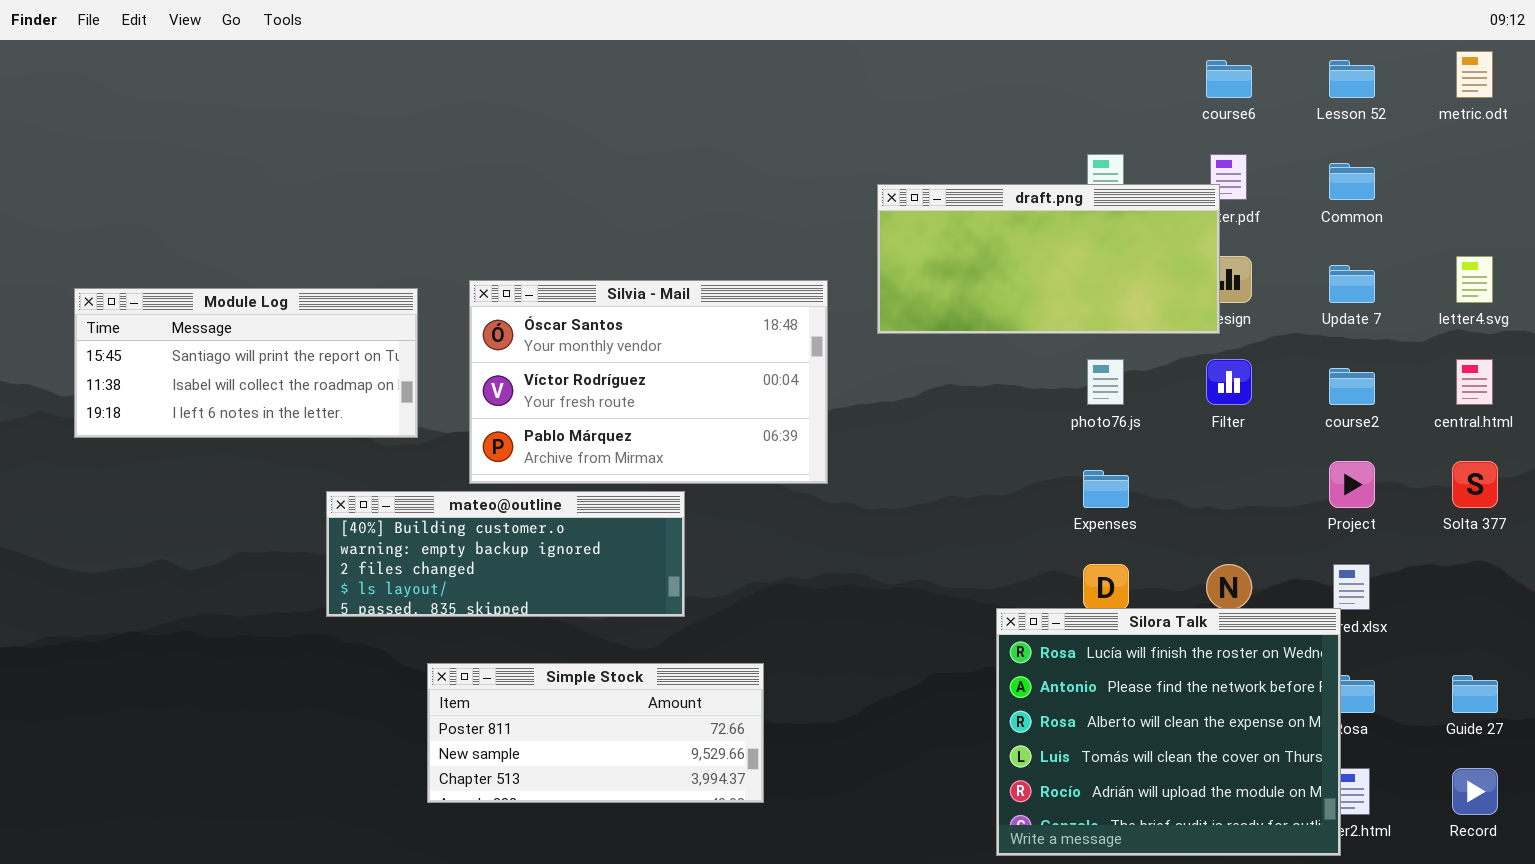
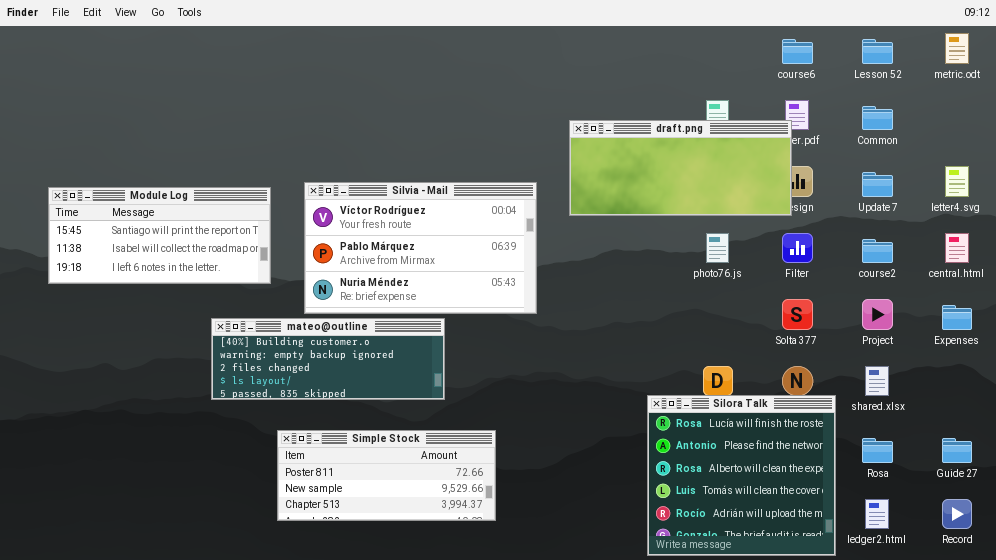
Silvia - Mail: [469,280,828,484] -> [304,182,537,314], scrolled down 1 row
Solta 377: [1452,461,1498,508] -> [782,299,813,330], moved
Expenses: [1083,470,1129,508] -> [942,305,972,330], moved
Silora Talk: [996,608,1341,856] -> [647,395,836,556], resized

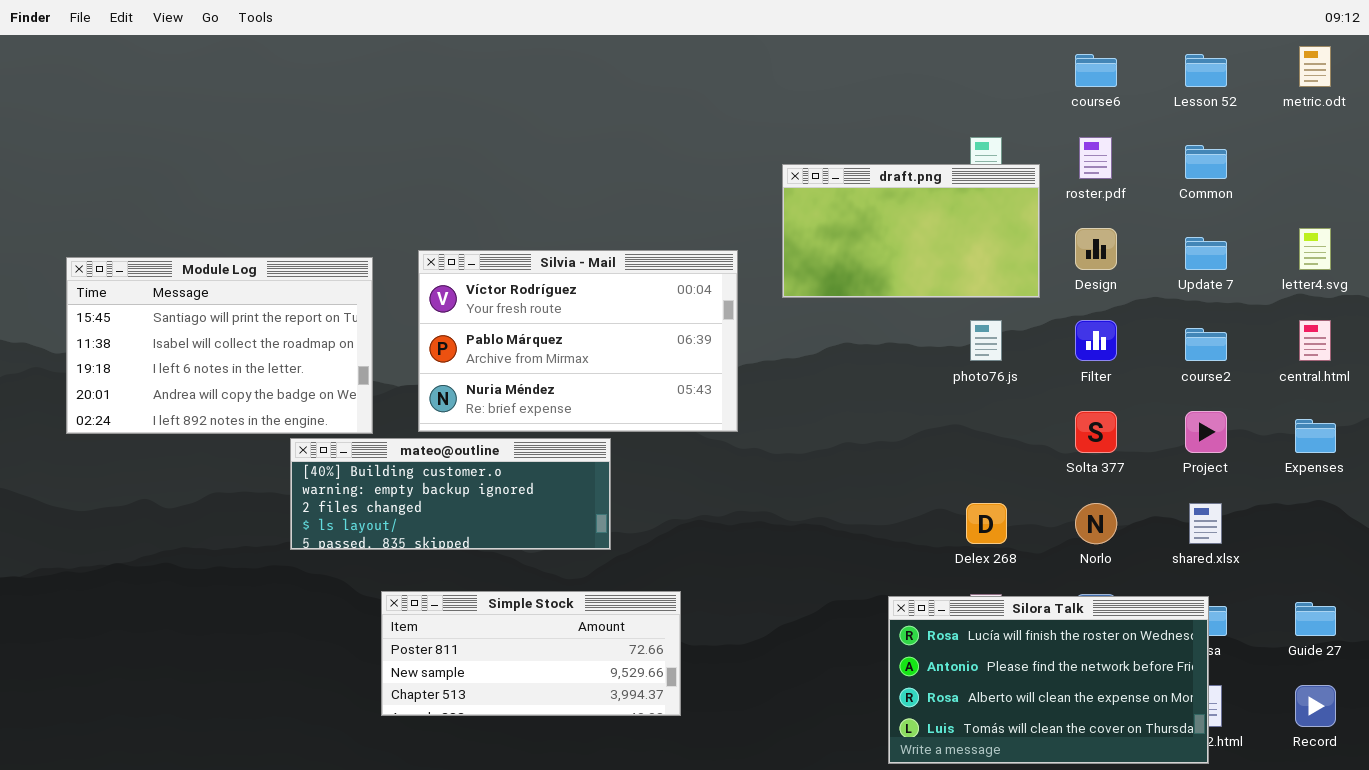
draft.png: [569,120,792,216] -> [782,164,1040,298], resized
Module Log: [48,187,271,284] -> [66,257,373,434], resized
Silora Talk: [647,395,836,556] -> [888,596,1209,764], resized

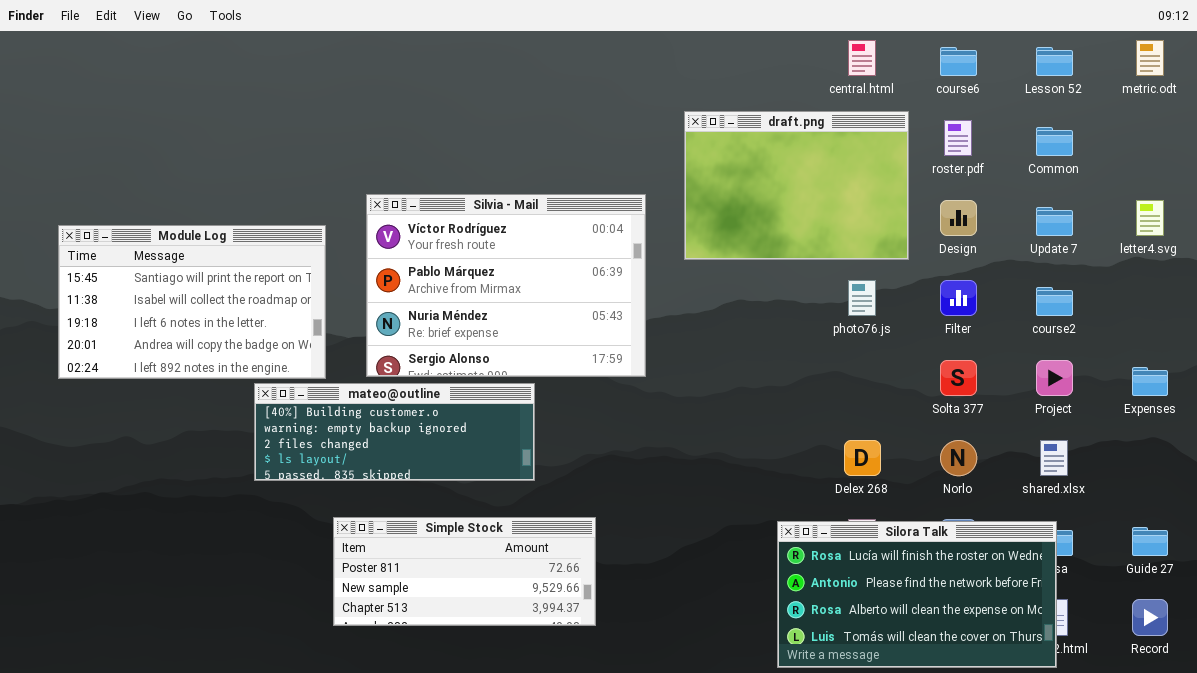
draft.png: [782,164,1040,298] -> [684,111,909,260], resized
Silvia - Mail: [418,250,738,432] -> [366,194,646,377], resized
central.html: [1299,320,1331,361] -> [848,40,876,76], moved

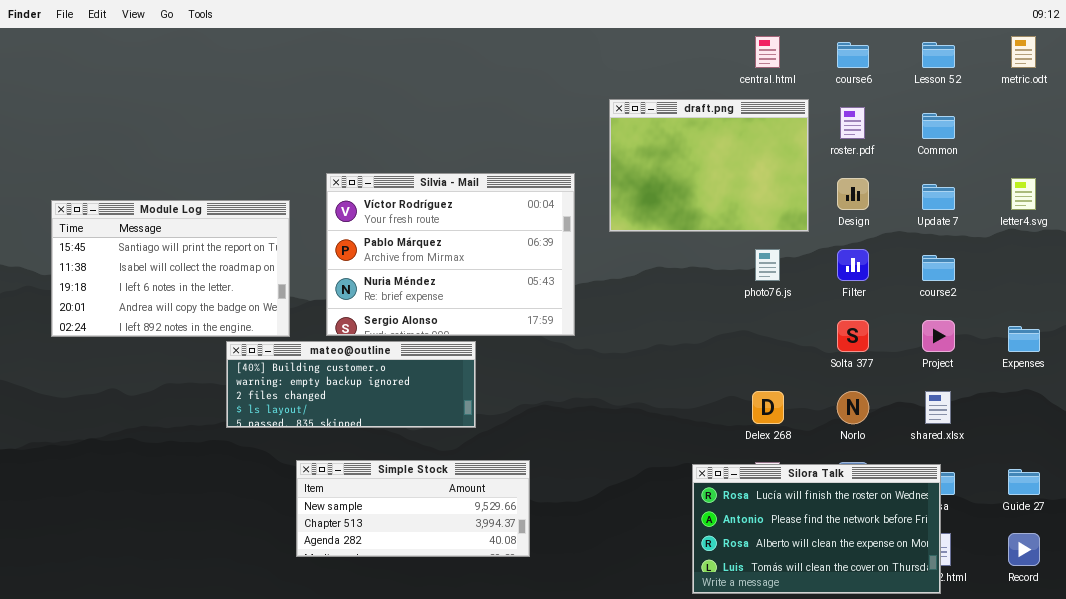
Simple Stock: [333,517,596,626] -> [296,460,530,557], scrolled down 1 row

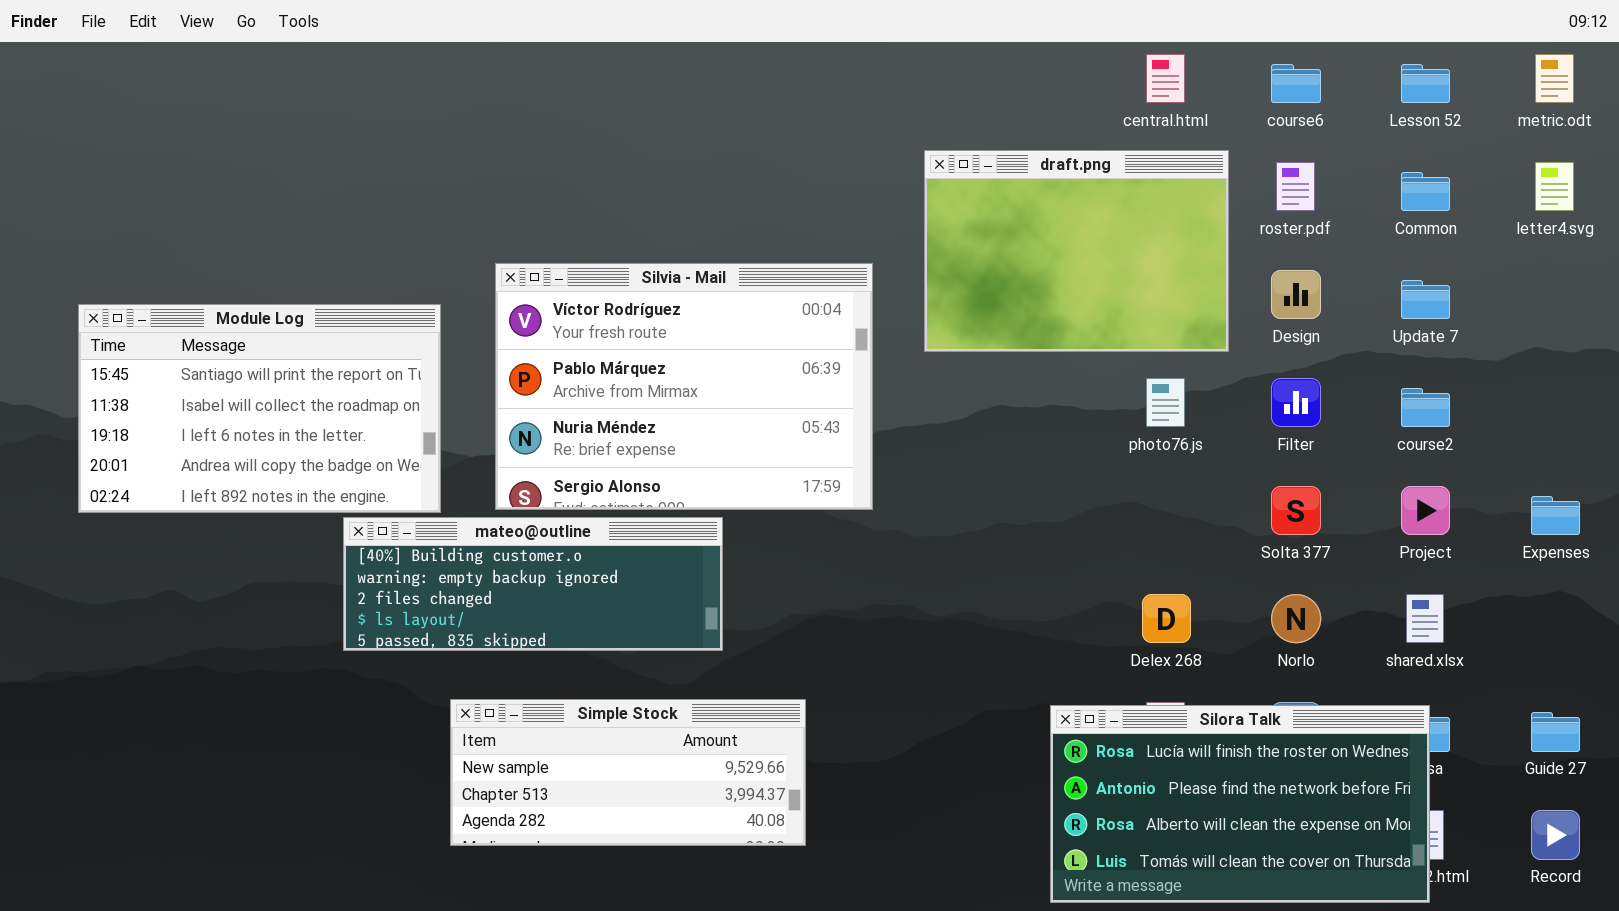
letter4.svg: [1011,178,1036,210] -> [1535,162,1574,211], moved

